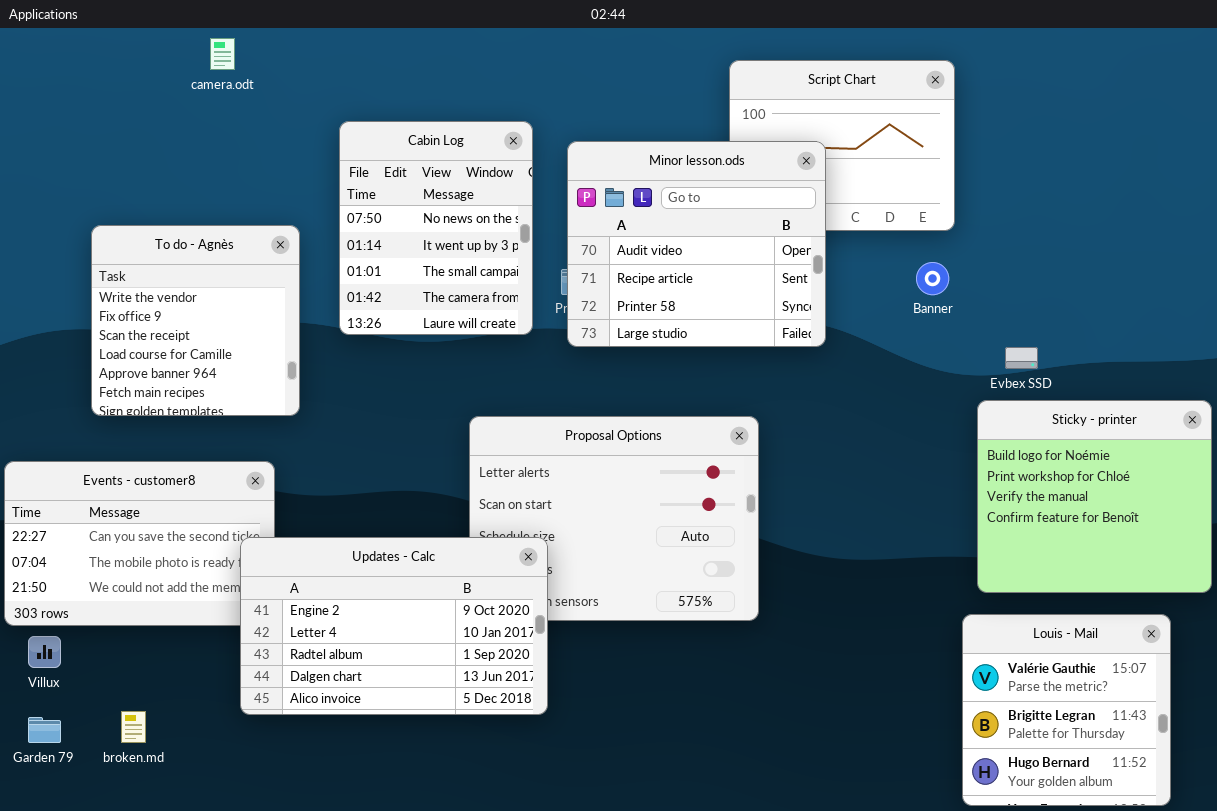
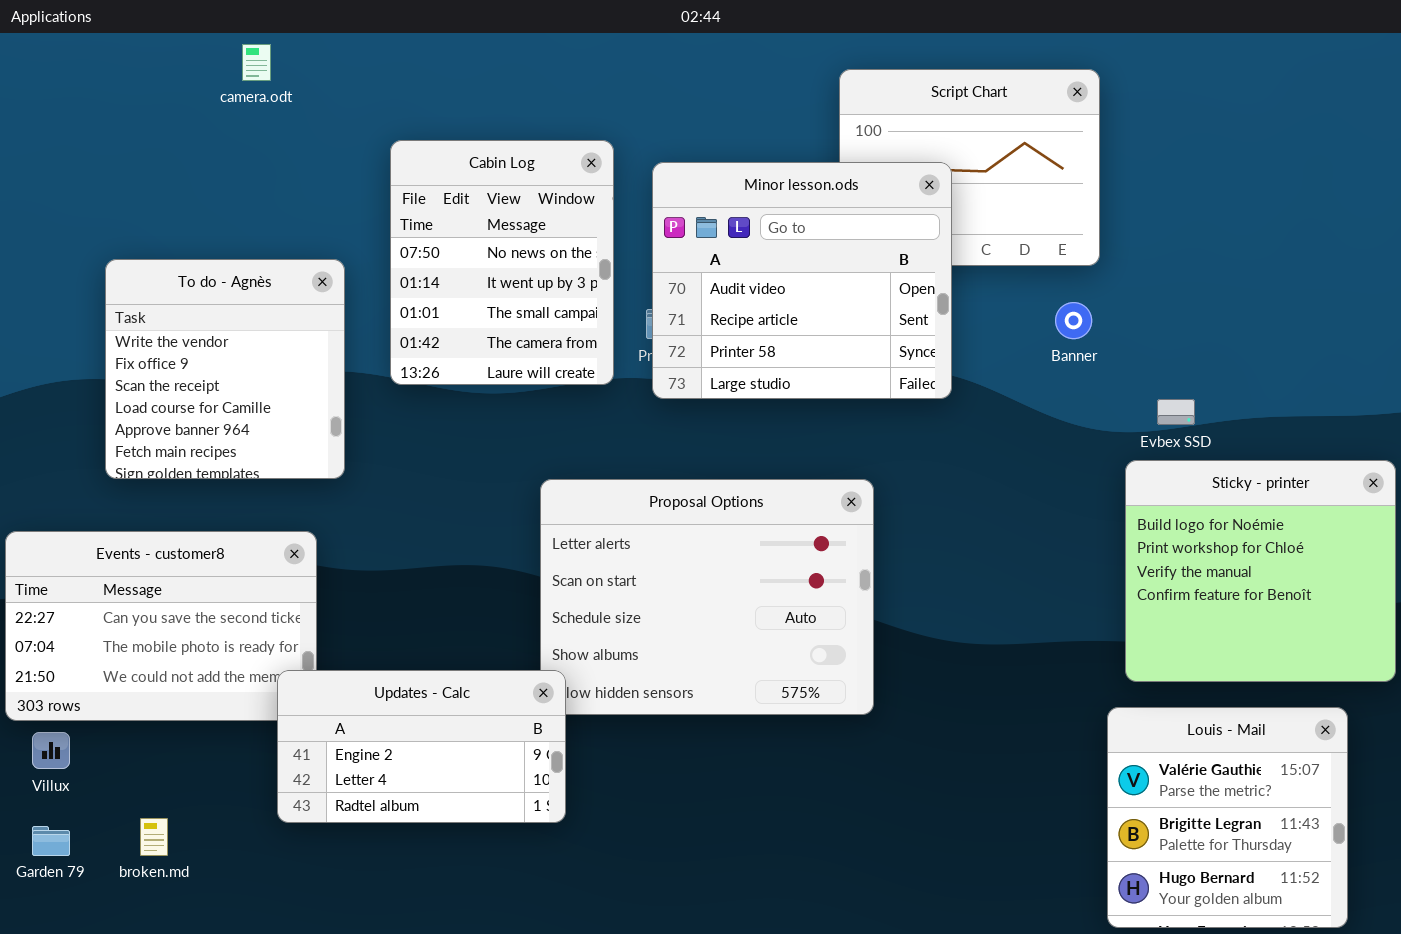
Updates - Calc: [240,537,548,715] -> [277,670,566,823], resized

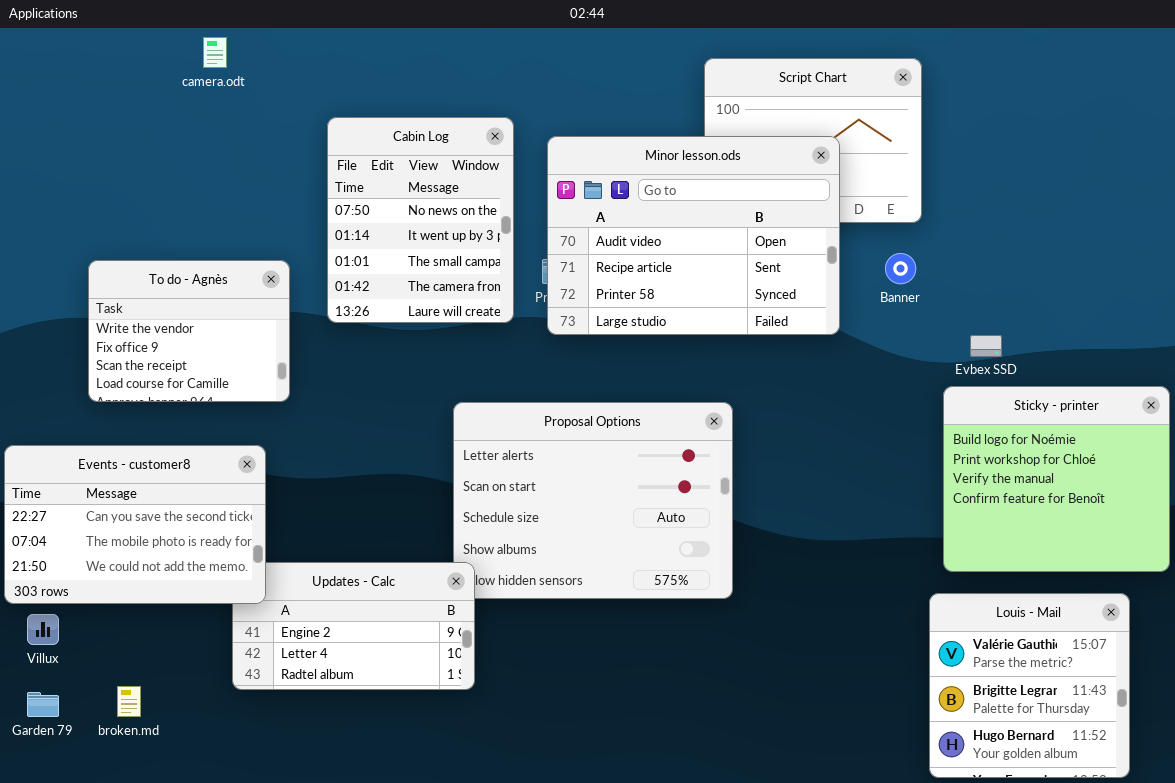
Minor lesson.ods: [652,162,952,399] -> [547,136,840,335], resized
To do - Agnès: [105,259,345,479] -> [88,260,290,402], resized
Events - customer8: [5,531,317,721] -> [4,445,266,604], raised

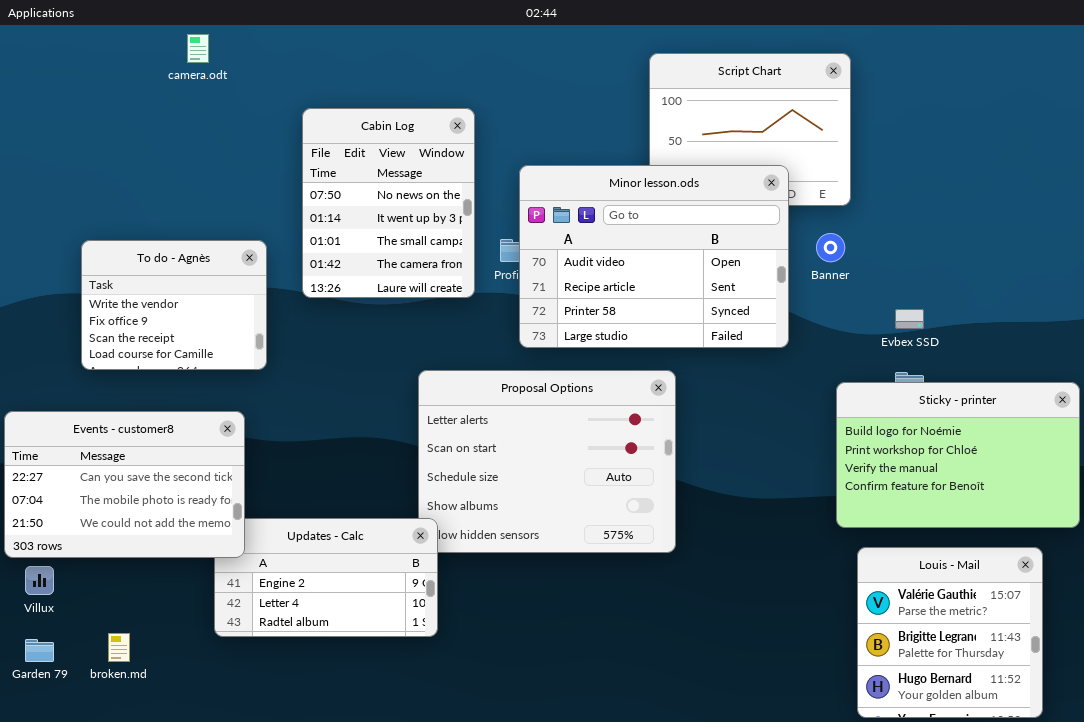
Minor lesson.ods: [547,136,840,335] -> [519,165,789,348], moved
Sticky - printer: [943,386,1170,572] -> [836,382,1080,528], resized

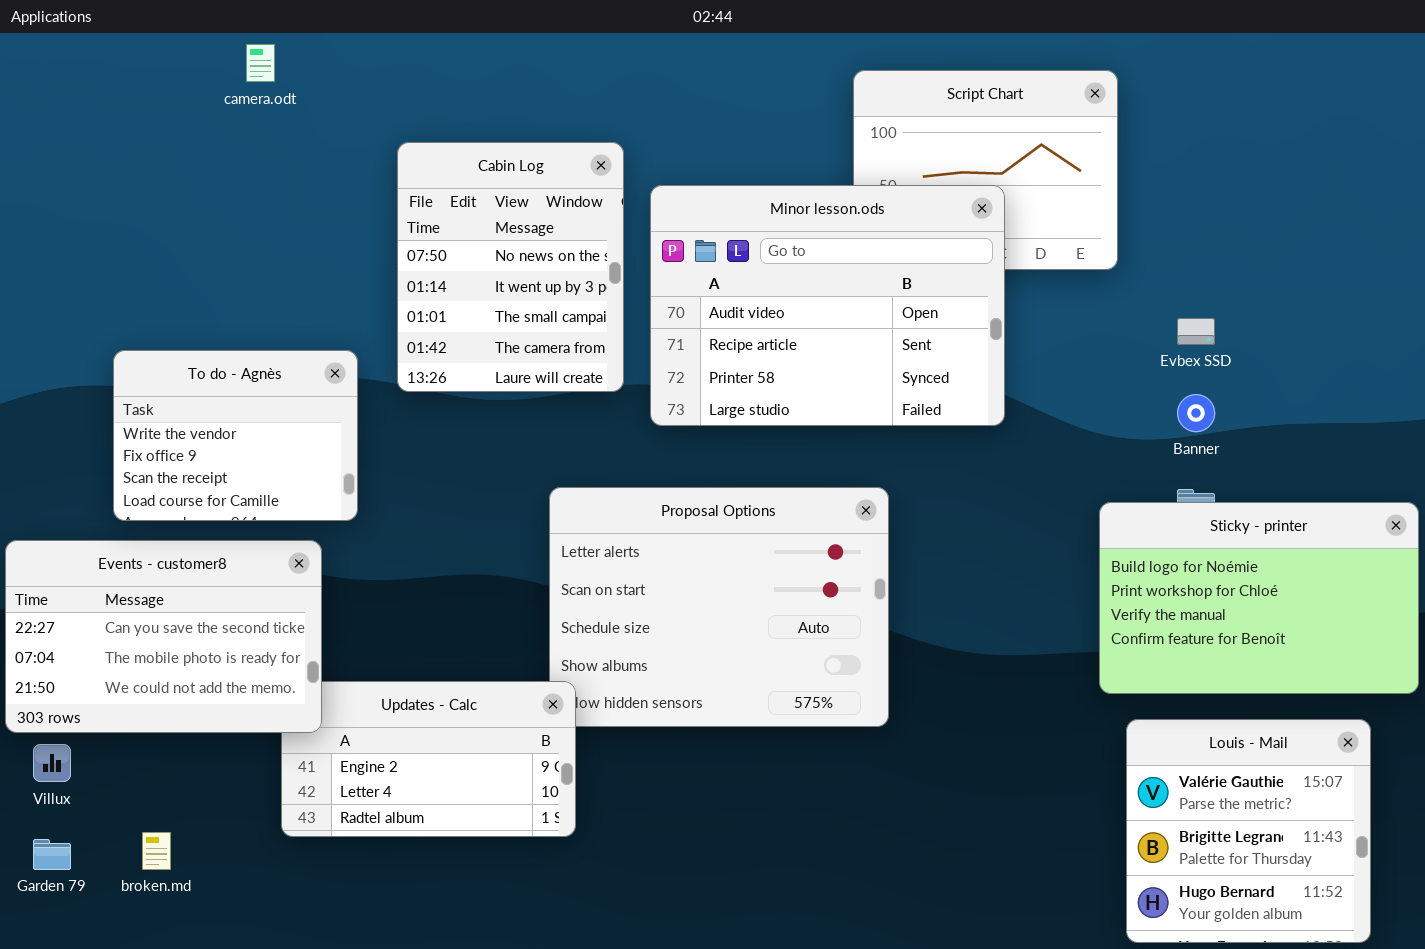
Minor lesson.ods: [519,165,789,348] -> [650,185,1005,426], moved
Banner: [816,233,845,262] -> [1177,394,1215,432], moved
To do - Agnès: [81,240,267,370] -> [113,350,358,521], moved
Evbex SSD: [895,309,924,329] -> [1177,318,1215,345], moved

